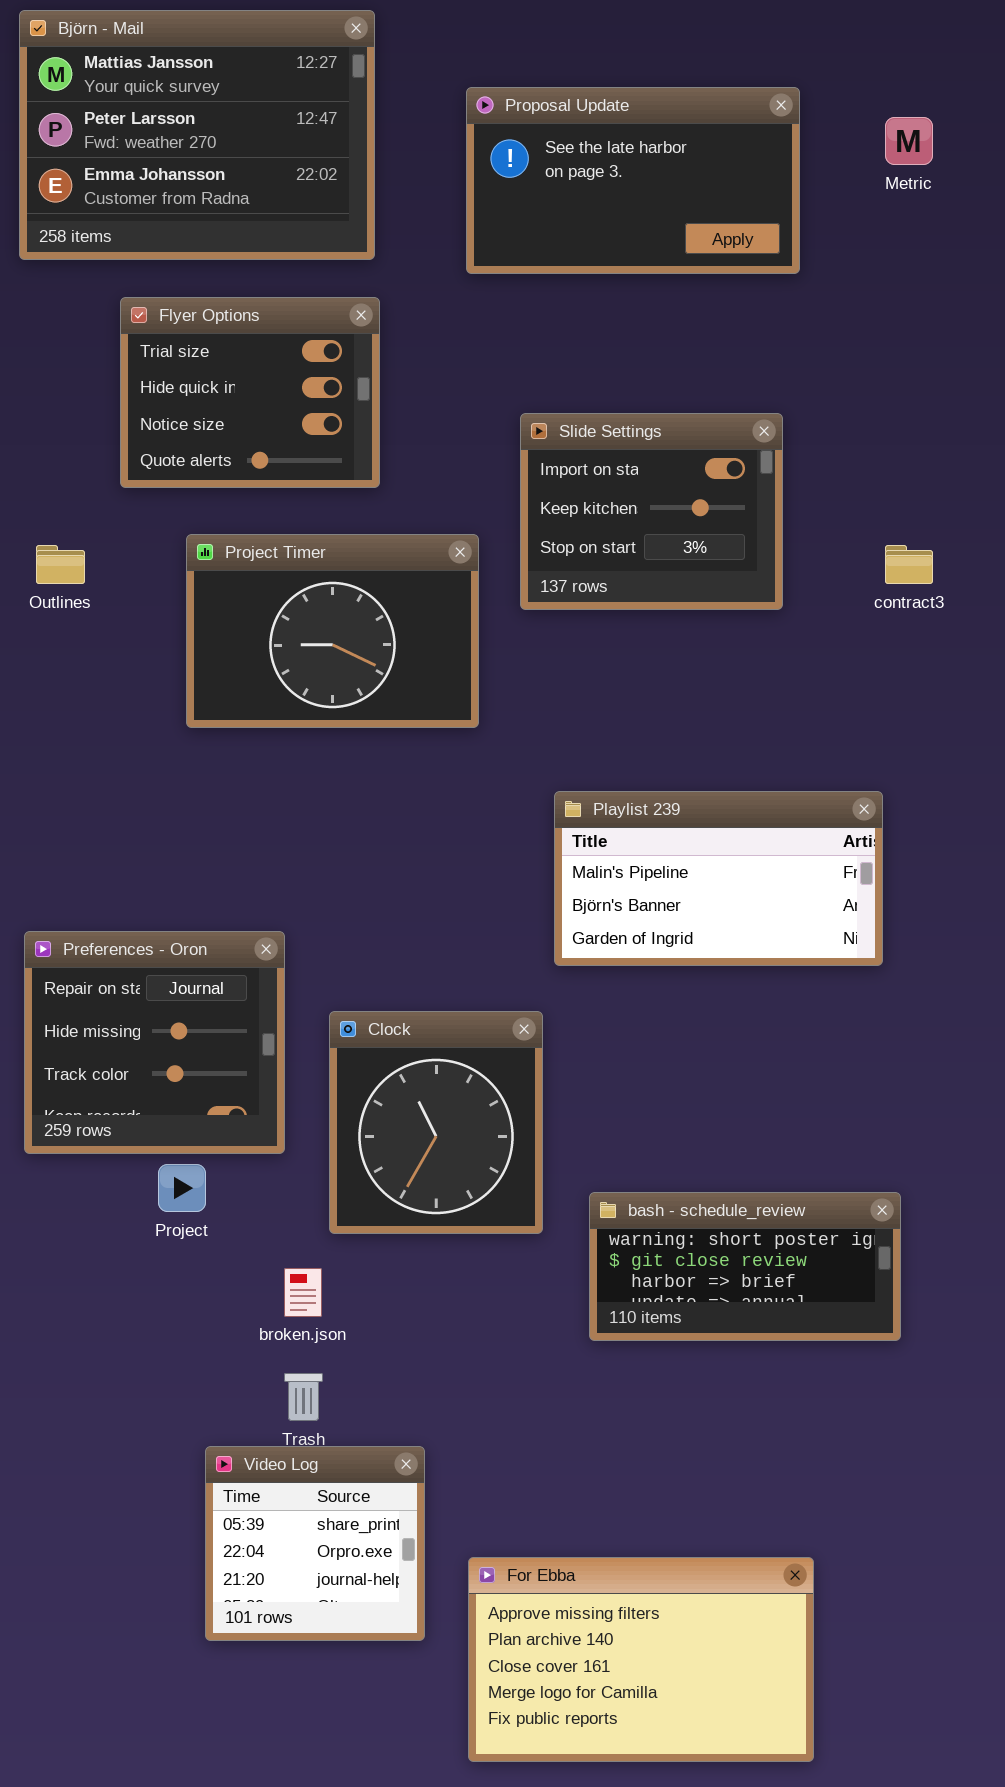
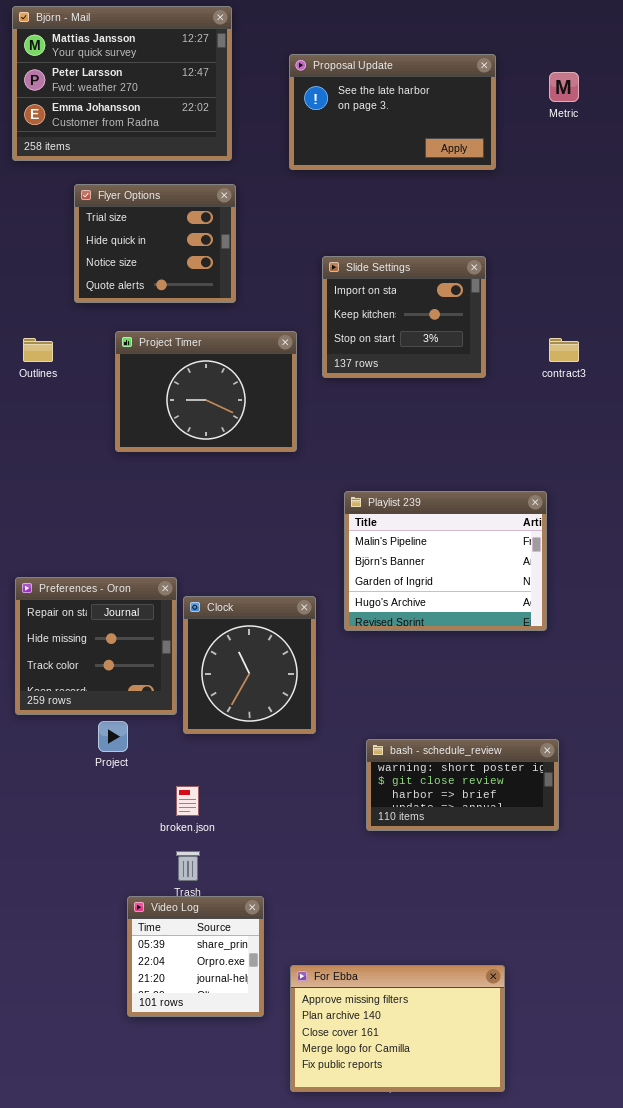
Playlist 239: [554,791,883,966] -> [344,491,547,631], resized
Clock: [329,1011,543,1234] -> [183,596,316,734], moved

